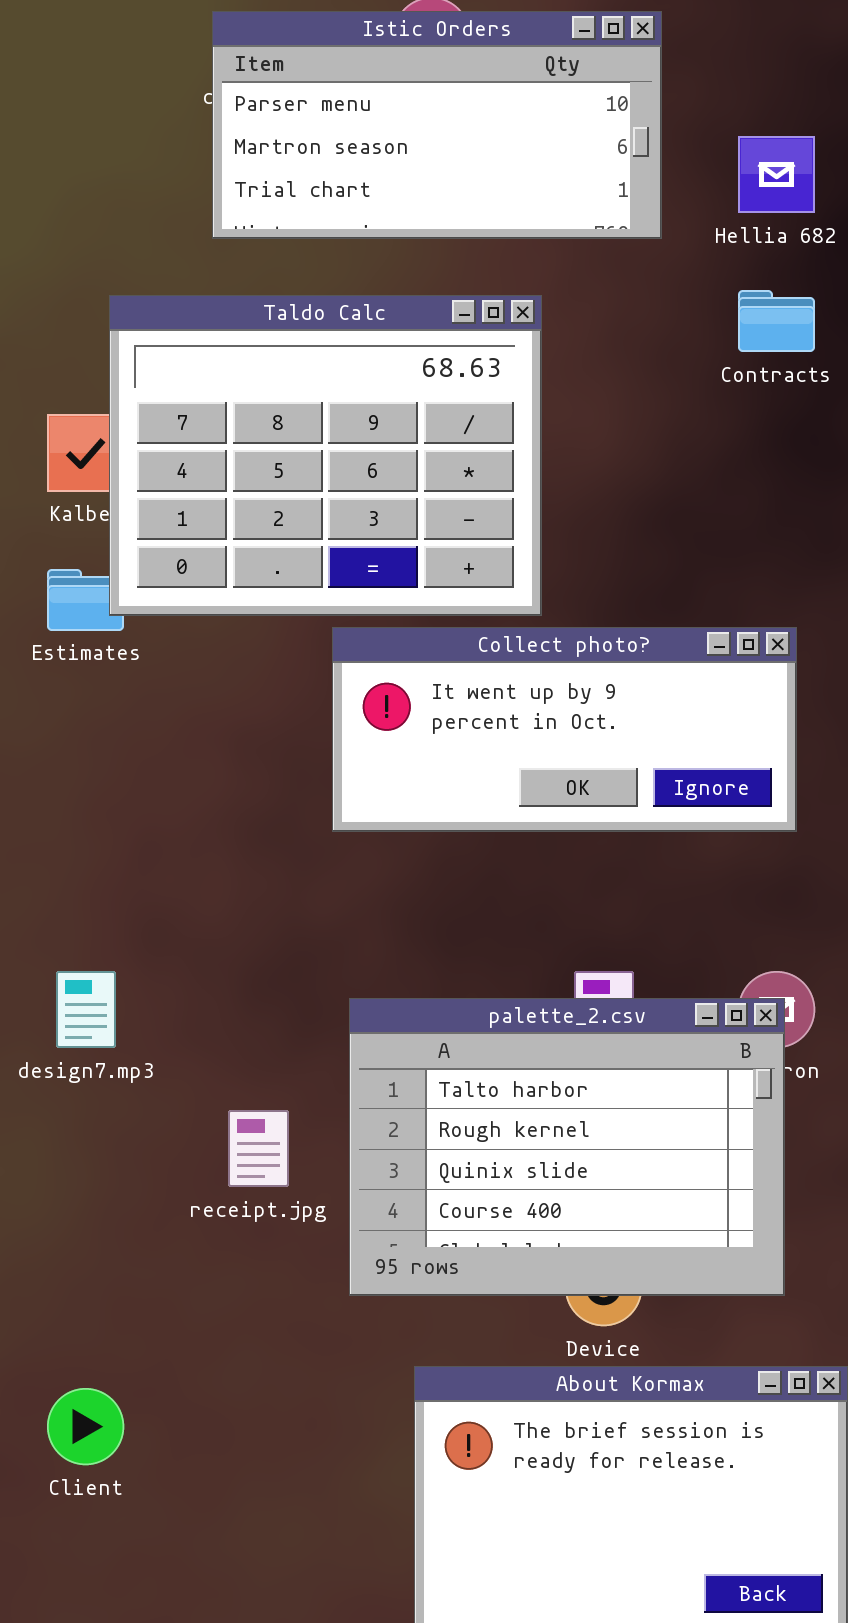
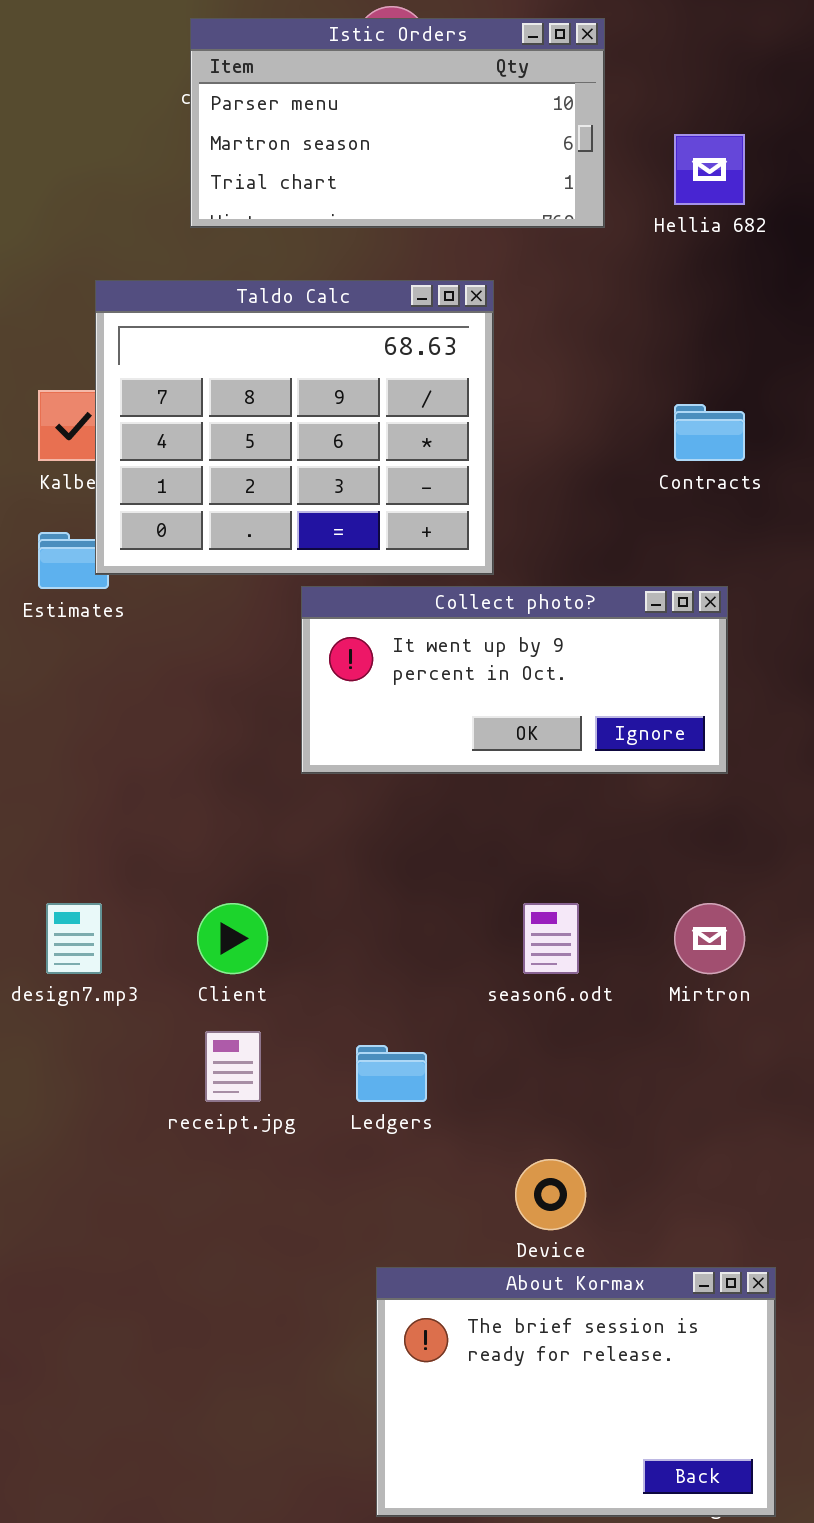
Contracts: [738,290,815,352] -> [674,404,745,461], moved
palette_2.csv: [349,998,785,1296] -> none, closed
Client: [47,1388,124,1465] -> [197,903,268,974], moved

